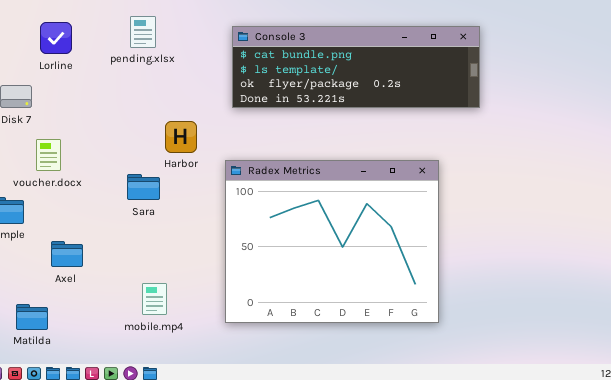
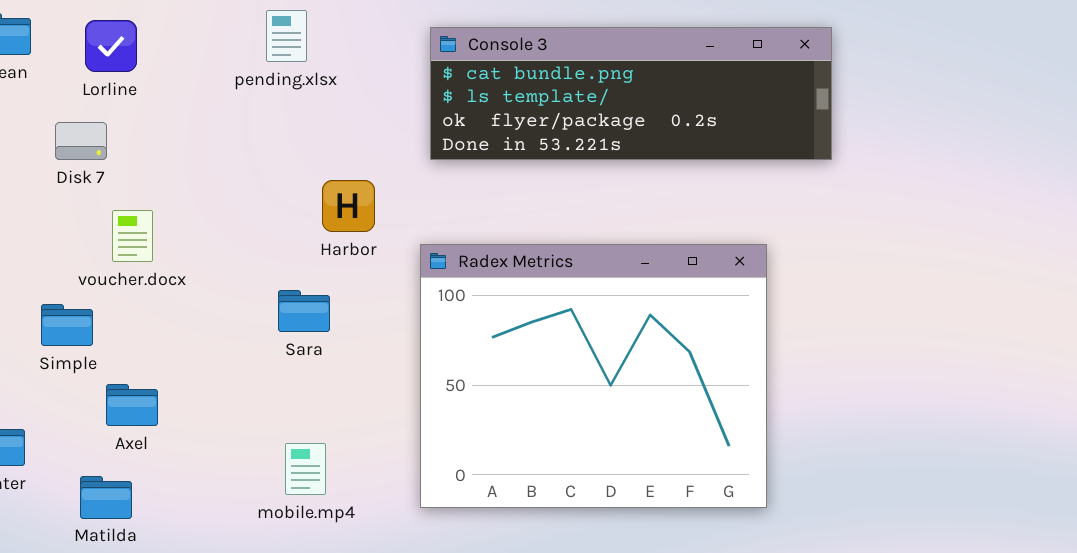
Lorline: [40,22,72,54] -> [85,20,137,72], moved
Sara: [127,174,160,200] -> [278,290,330,332], moved
Axel: [51,241,83,267] -> [106,384,158,426], moved

